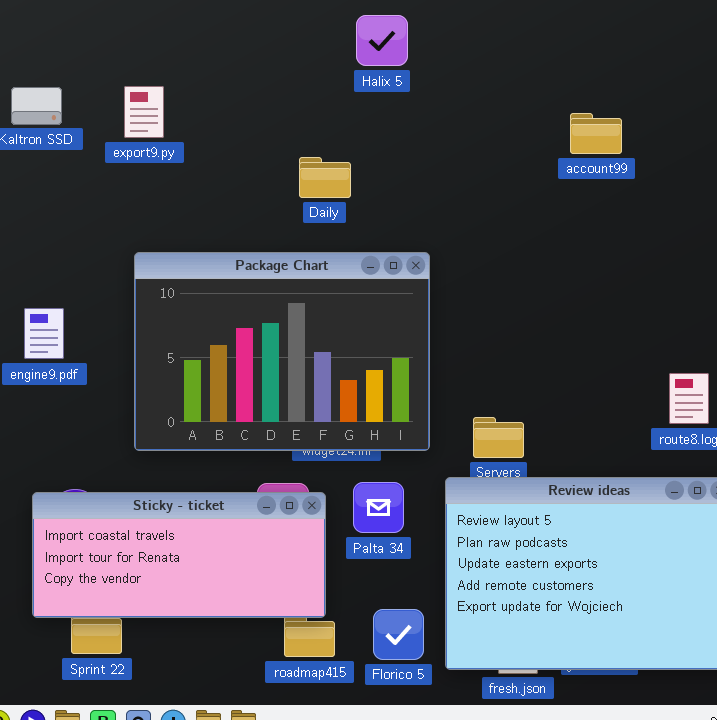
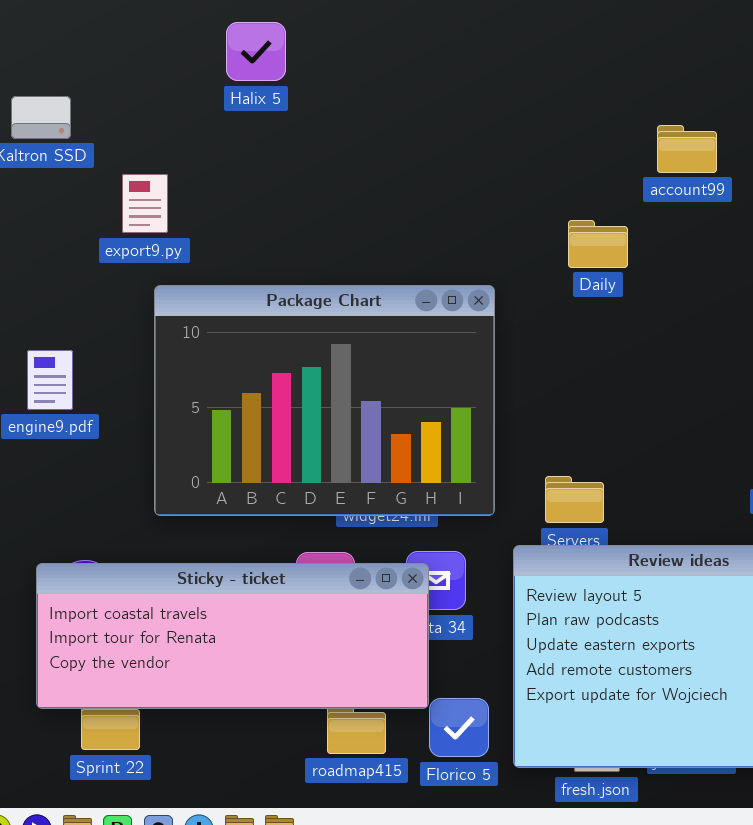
Halix 5: [356,15,408,66] -> [226,22,286,81], moved
export9.py: [124,86,164,138] -> [122,174,168,233], moved
Daily: [299,157,351,198] -> [568,220,628,268], moved
Sticky - ticket: [32,492,326,618] -> [36,563,429,709], resized

